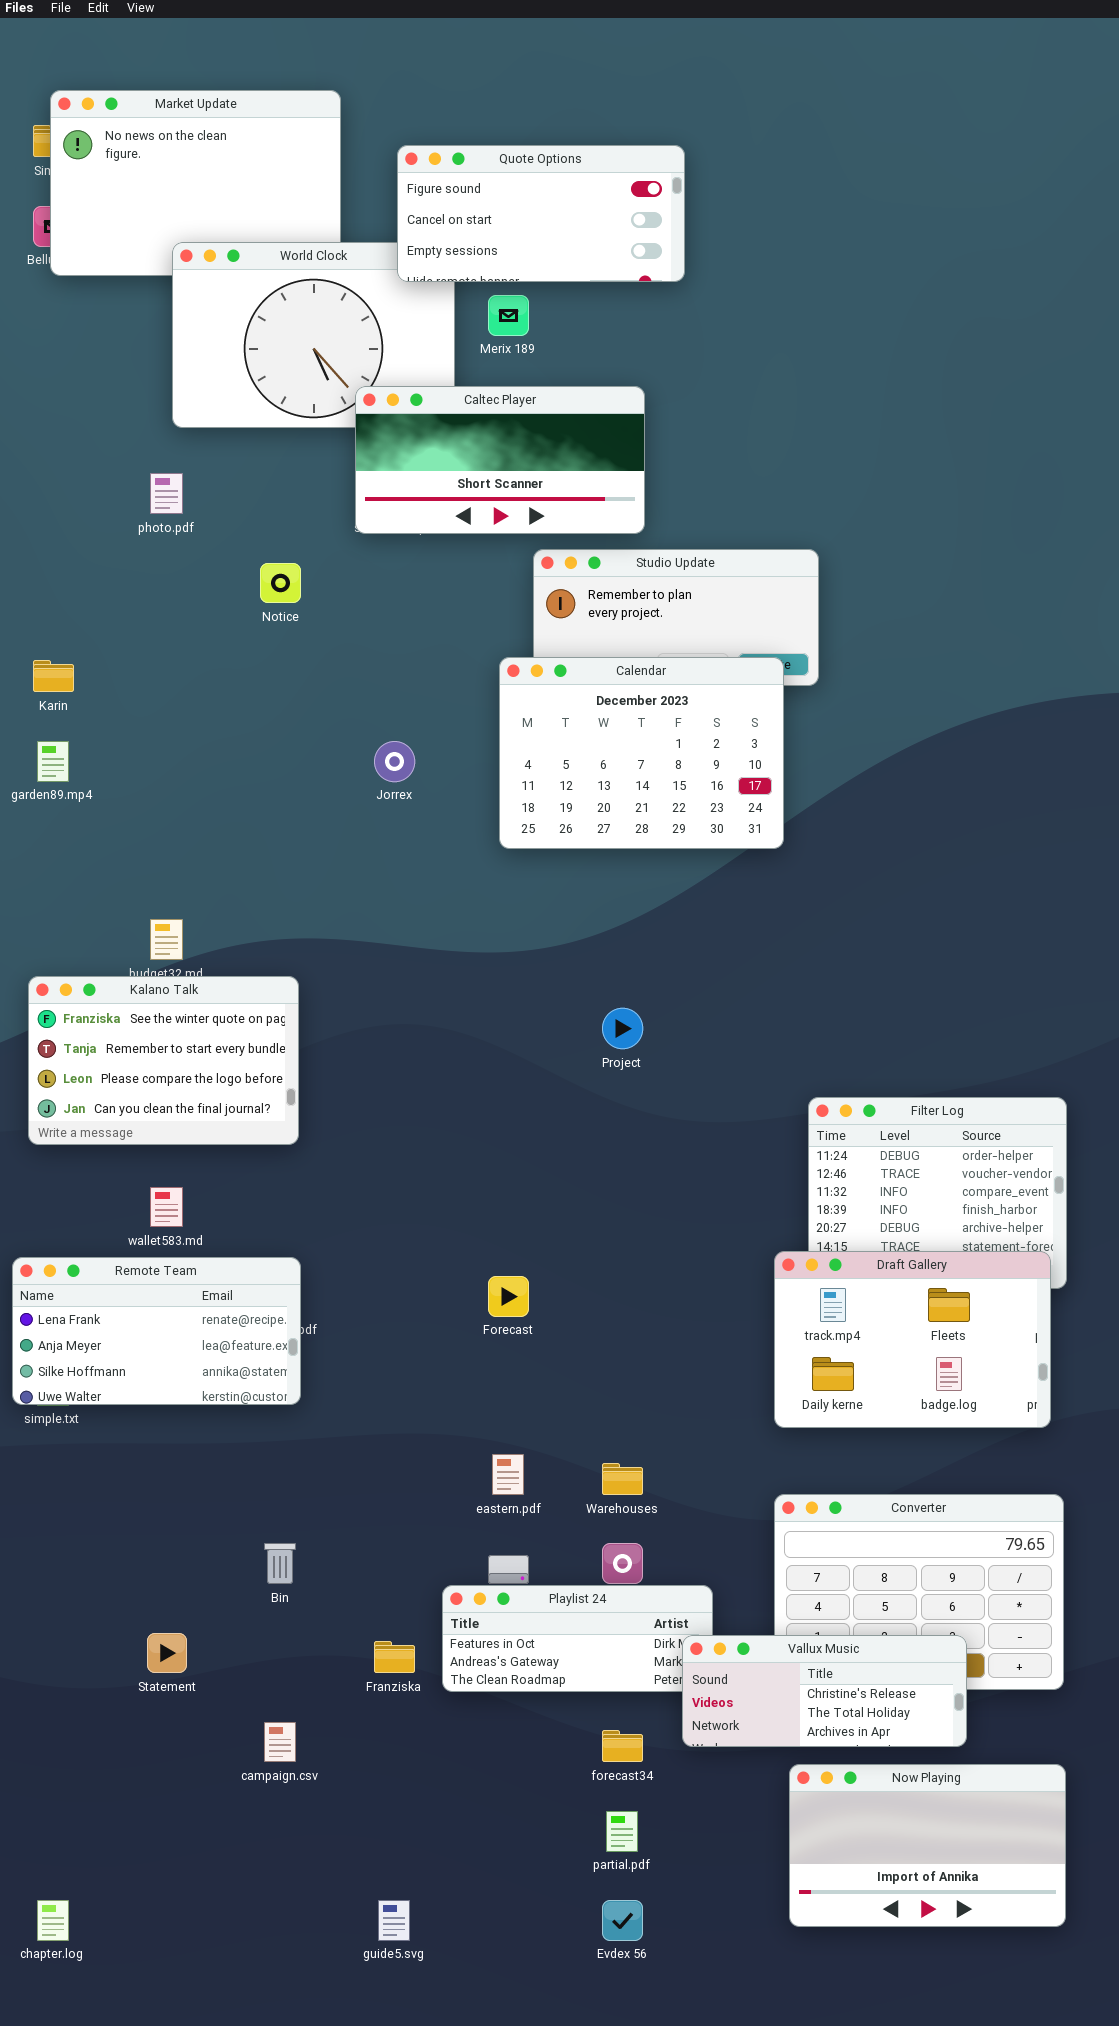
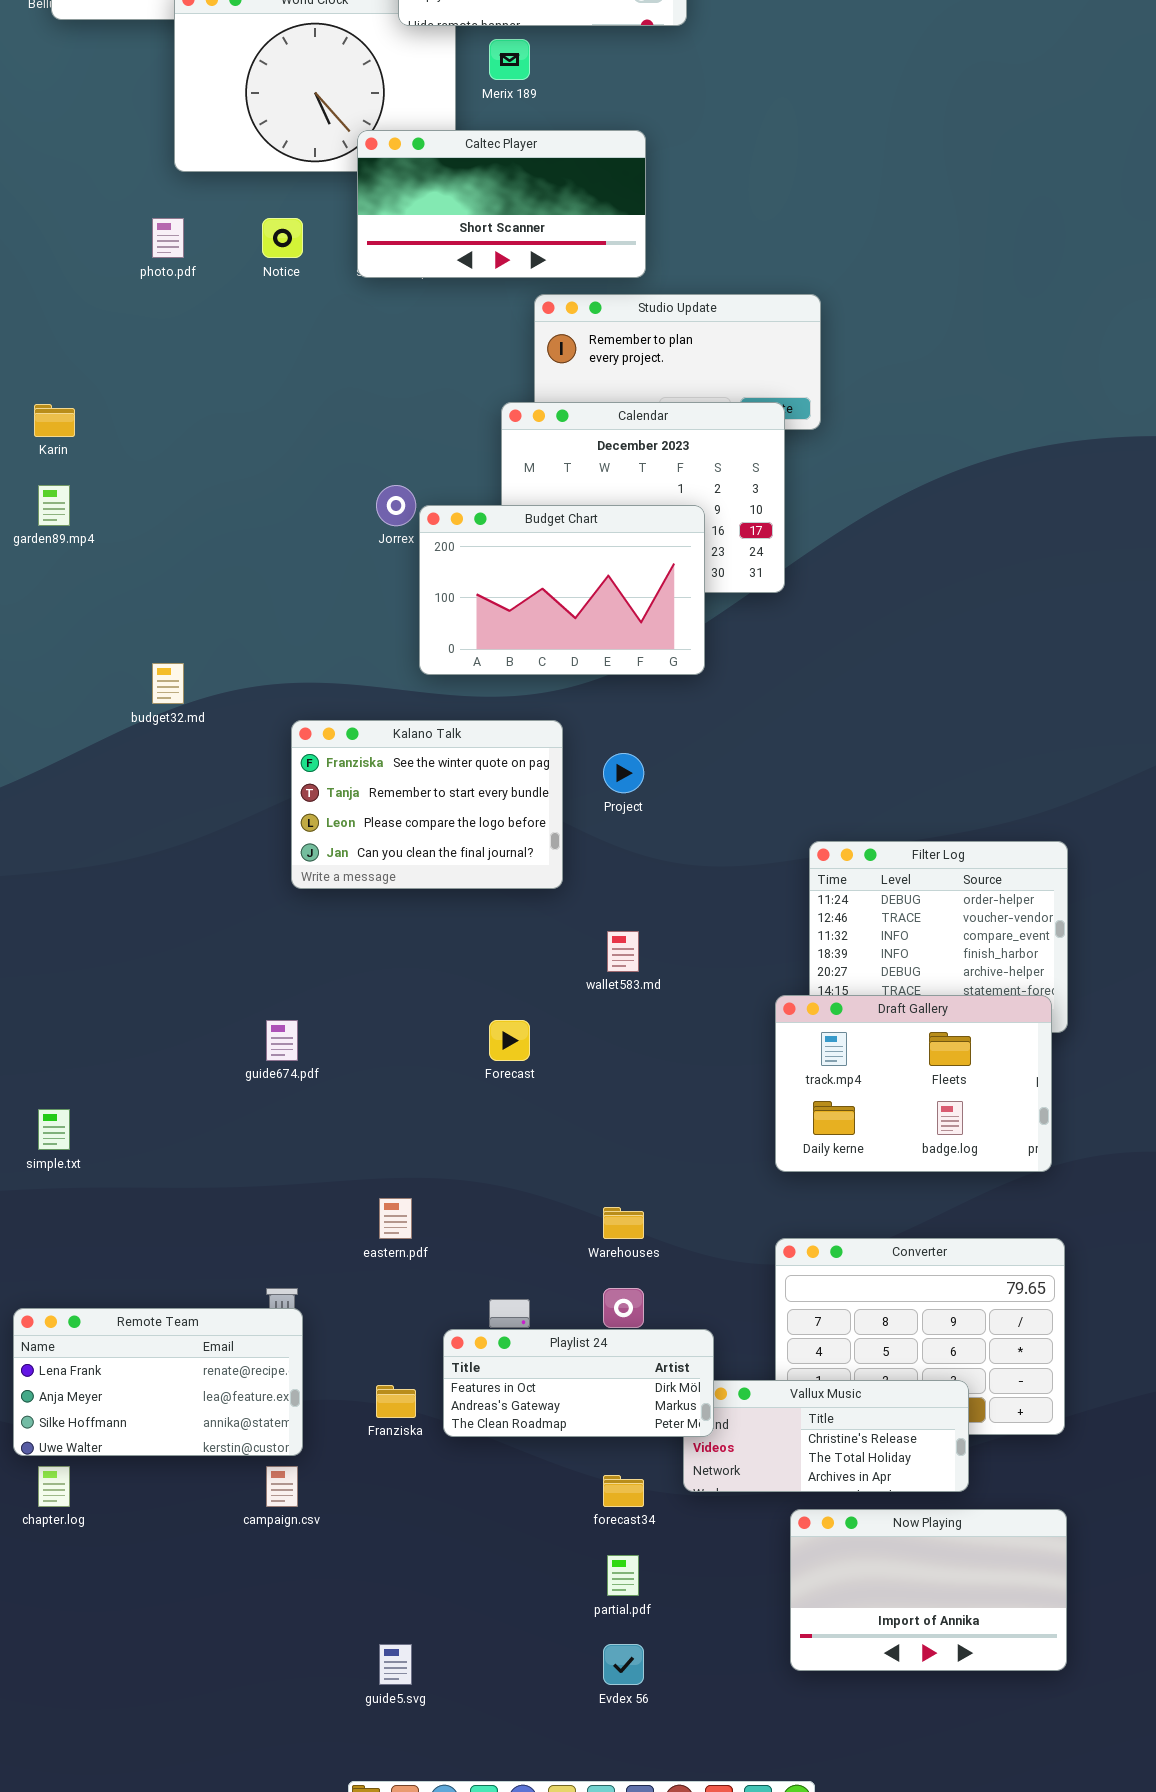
Notice: [260,563,301,603] -> [262,218,303,258], moved
Budget Chart: none -> [419,505,705,675], opened
Kalano Talk: [28,976,299,1145] -> [291,720,563,889], moved
wallet583.md: [150,1187,183,1227] -> [607,931,639,972], moved
Remote Team: [12,1257,301,1405] -> [13,1308,303,1456], moved
eastern.pdf: [492,1454,524,1495] -> [379,1198,412,1239], moved
Playlist 24: [442,1585,713,1692] -> [443,1329,714,1437], raised
chapter.log: [37,1900,69,1941] -> [38,1466,70,1507], moved

